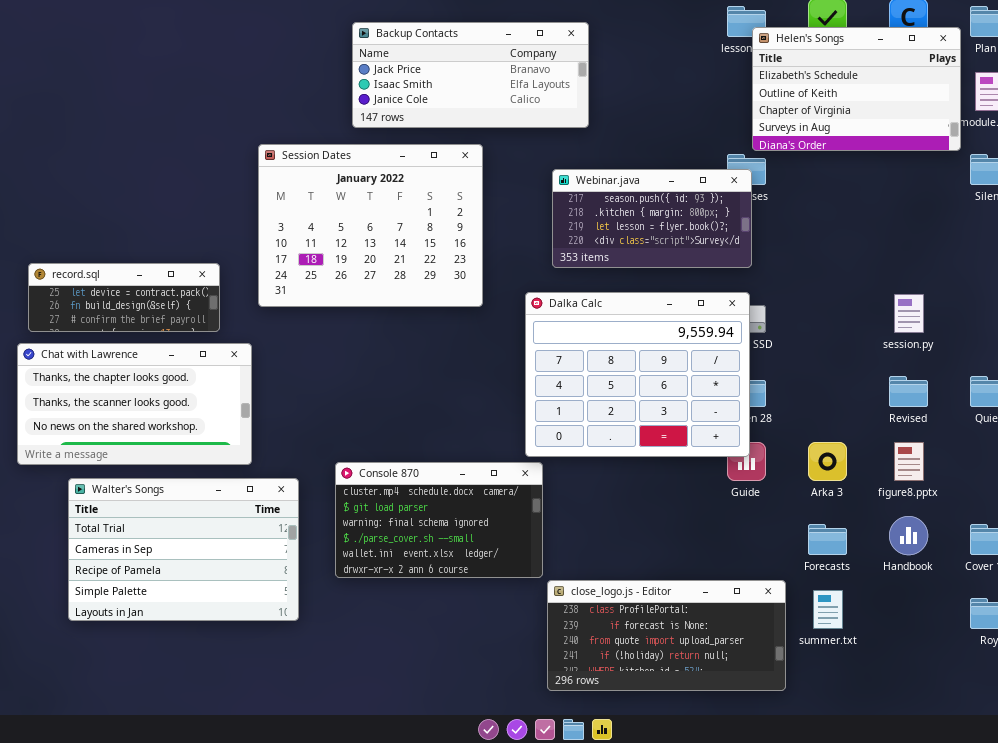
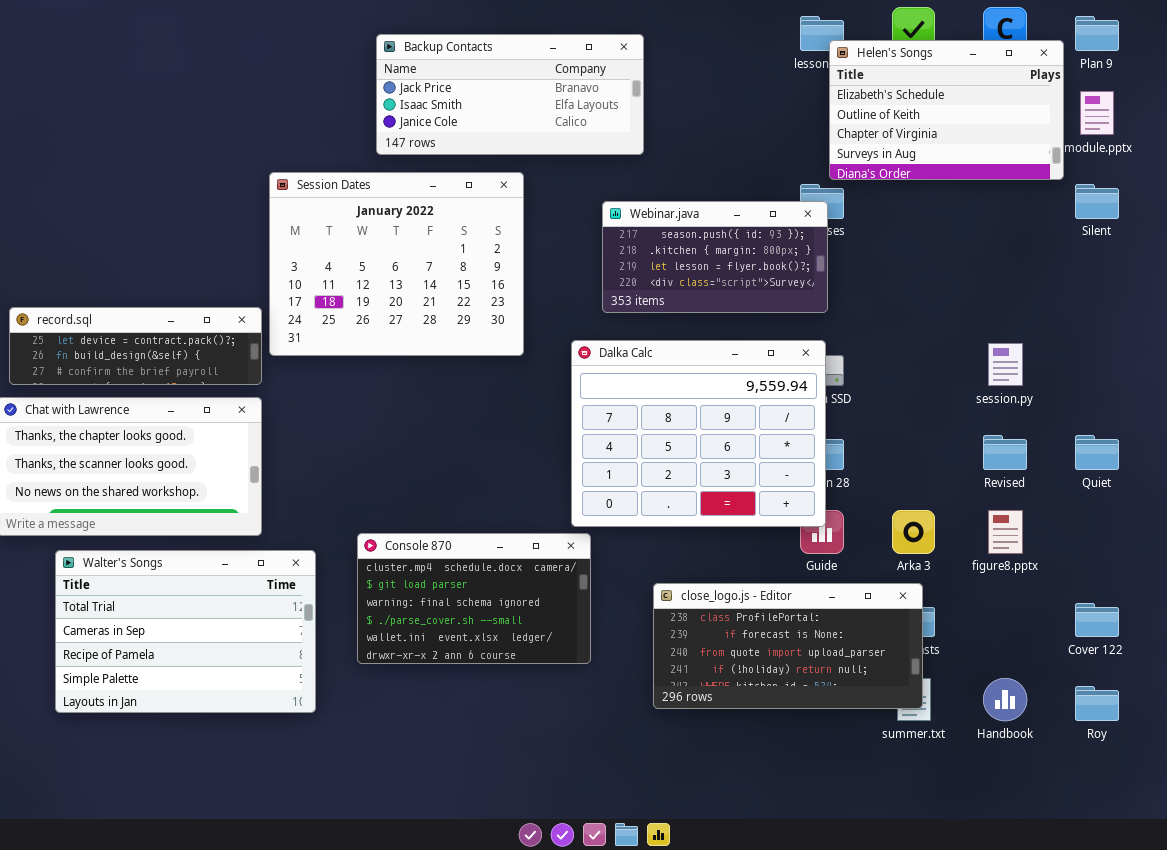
record.sql: [28,263,220,332] -> [9,307,262,385], resized
Handbook: [889,516,928,555] -> [983,678,1027,721], moved
close_logo.js - Editor: [547,580,786,691] -> [653,583,923,709], moved

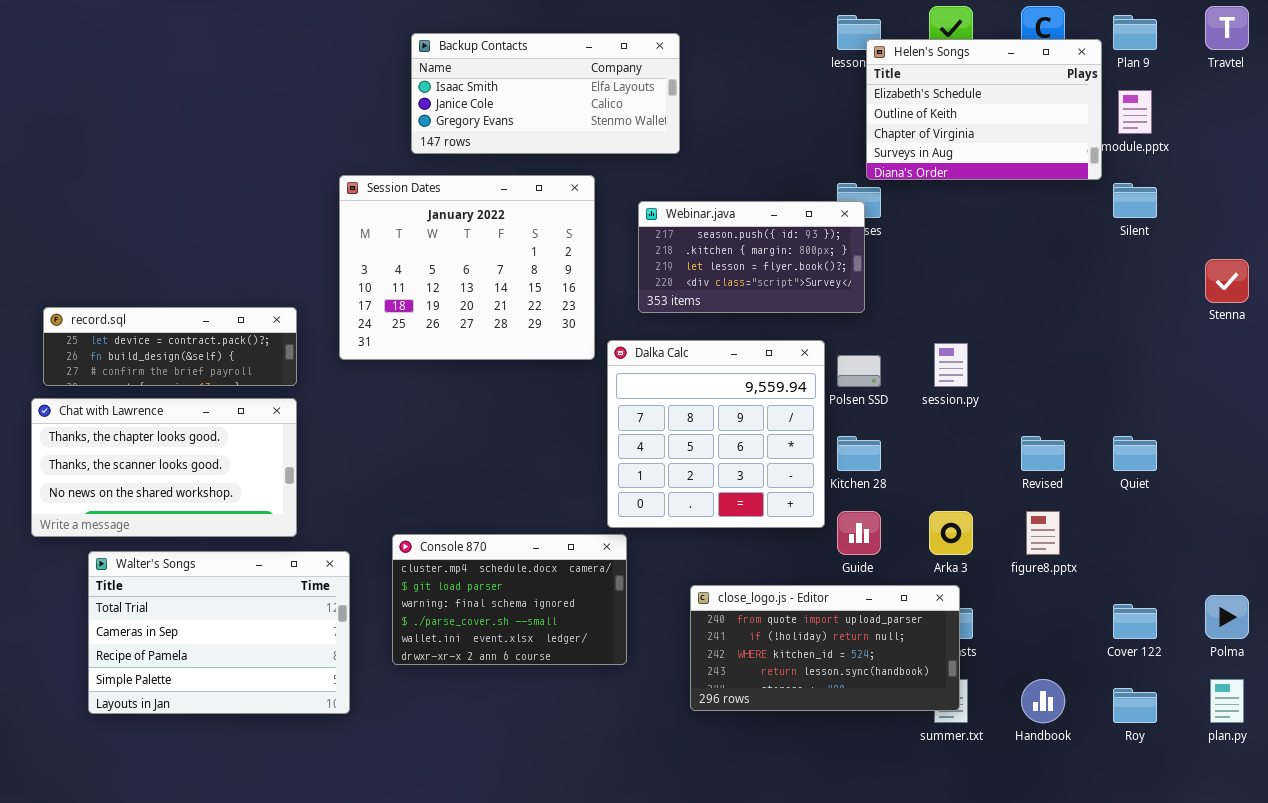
Backup Contacts: [376,34,644,155] -> [411,33,680,154], scrolled down 1 row
Session Dates: [269,172,524,356] -> [339,175,595,360], moved
Dalka Calc: [571,340,826,527] -> [607,340,825,528], resized
session.py: [988,343,1023,386] -> [934,343,968,387], moved
close_logo.js - Editor: [653,583,923,709] -> [690,585,960,711], scrolled down 2 rows

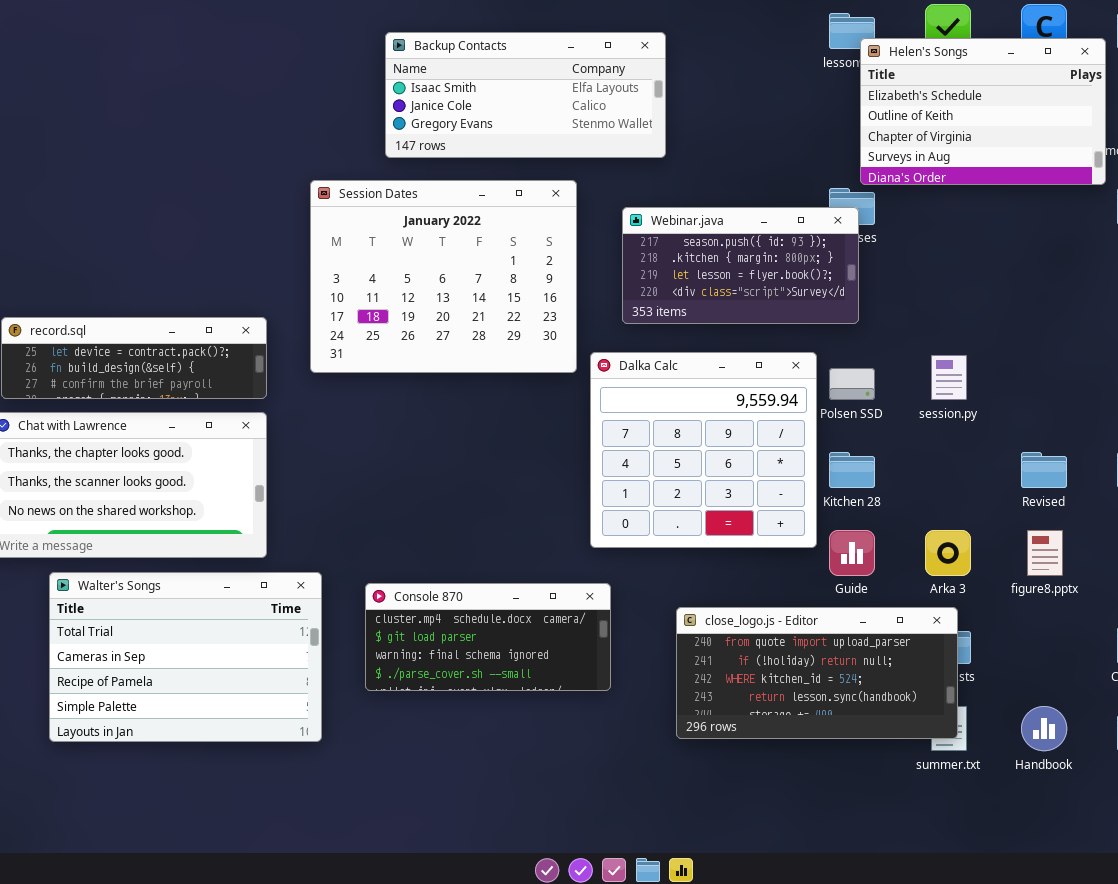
Console 870: [392,534,627,665] -> [365,583,611,691], resized

